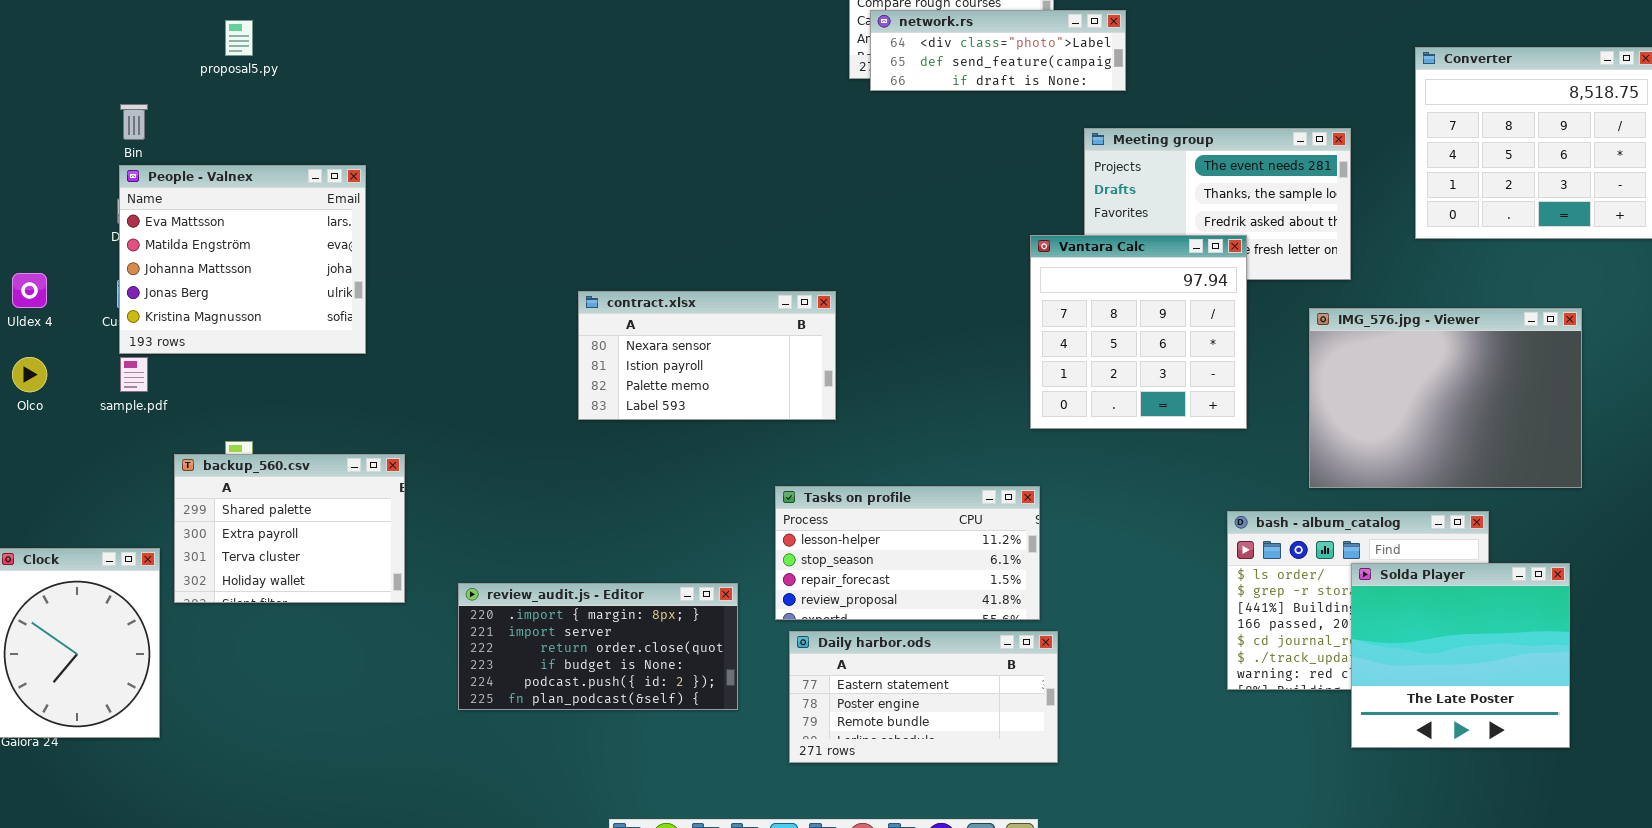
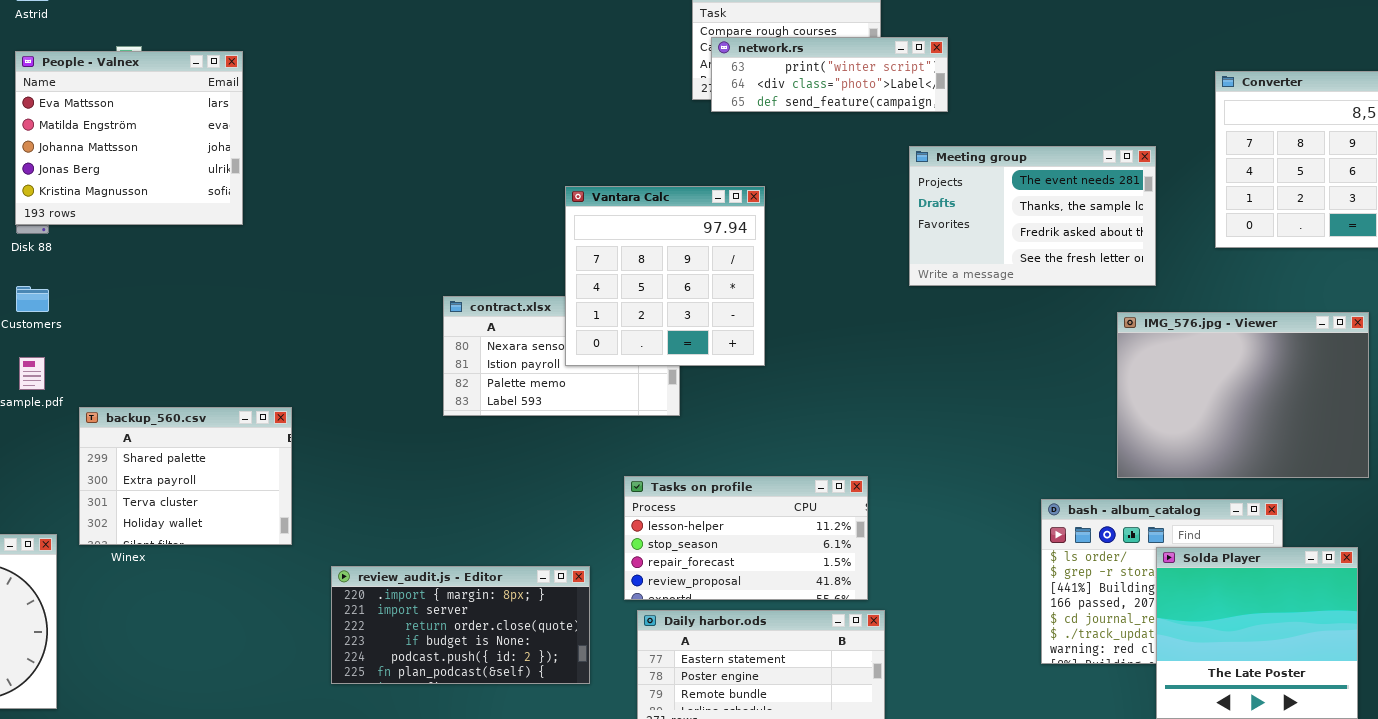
network.rs: [870,10,1126,91] -> [711,37,948,112], scrolled up 1 row
People - Valnex: [119,165,366,354] -> [15,51,243,225], moved
Vantara Calc: [1030,235,1247,429] -> [565,186,765,366], moved
backup_560.csv: [174,454,405,603] -> [79,407,292,545], moved

